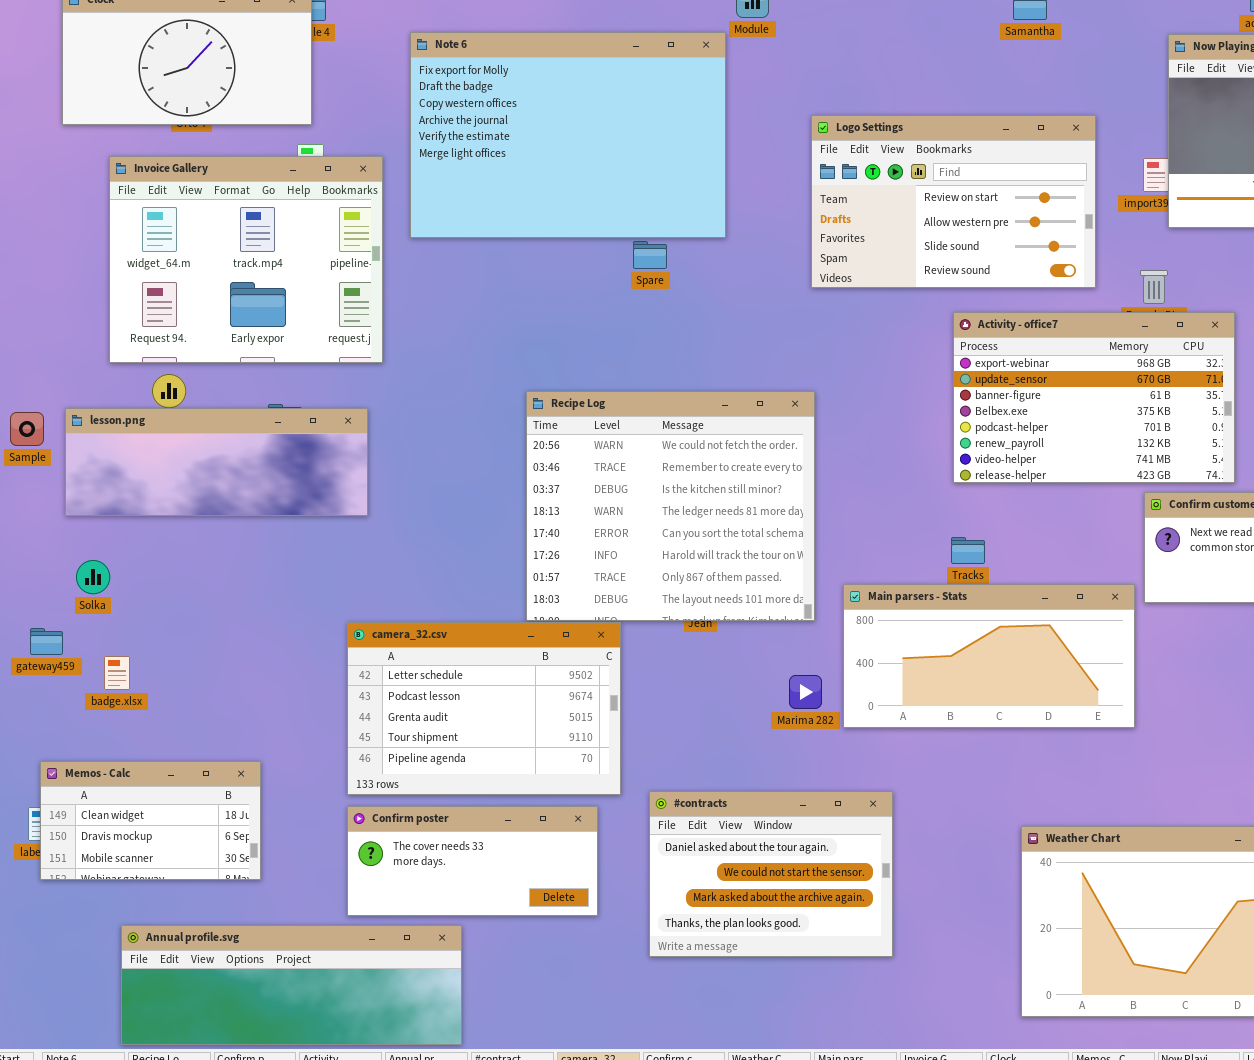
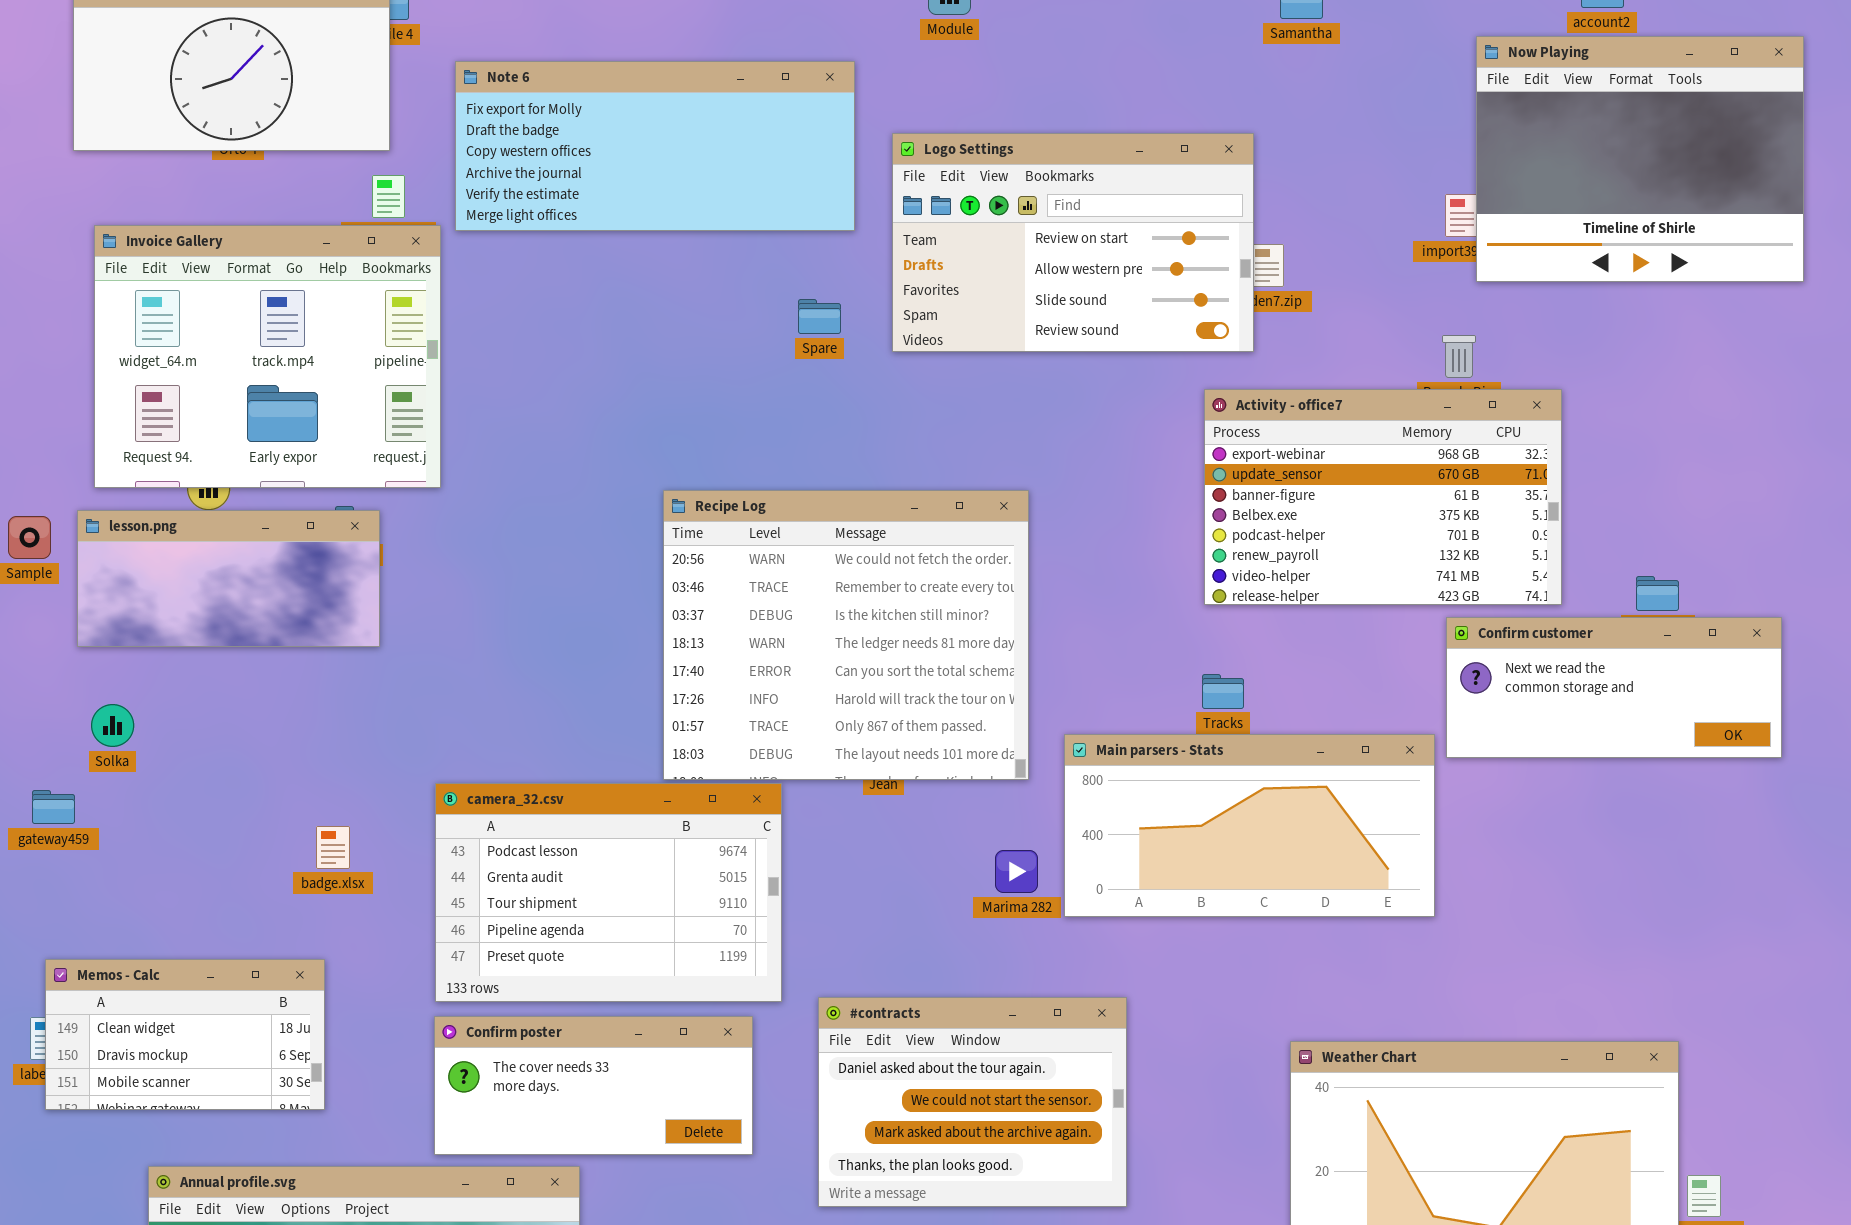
Note 6: [410,32,726,238] -> [455,61,855,231], moved, resized
Logo Settings: [811,115,1096,288] -> [892,133,1254,352], moved
Invoice Gallery: [109,156,383,363] -> [94,225,441,488], moved
lesson.png: [65,408,368,516] -> [77,510,380,647], resized
camera_32.csv: [347,622,621,795] -> [435,783,782,1002], scrolled down 1 row
badge.xlsx: [104,656,130,690] -> [316,826,350,869], moved

